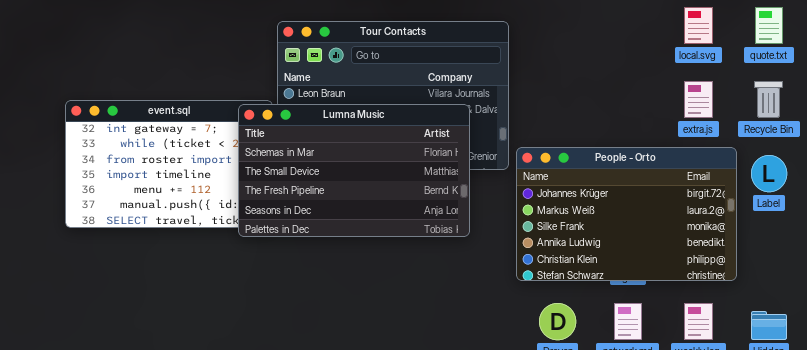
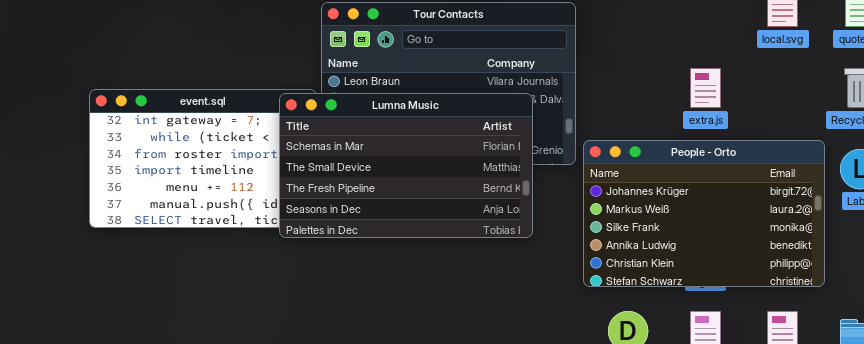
extra.js: [684,81,713,118] -> [690,68,721,108], moved

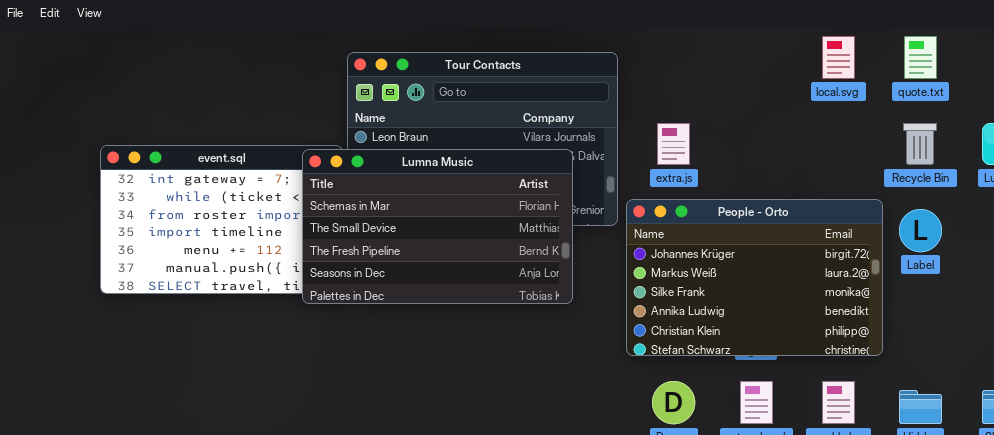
extra.js: [690,68,721,108] -> [657,123,690,165], moved

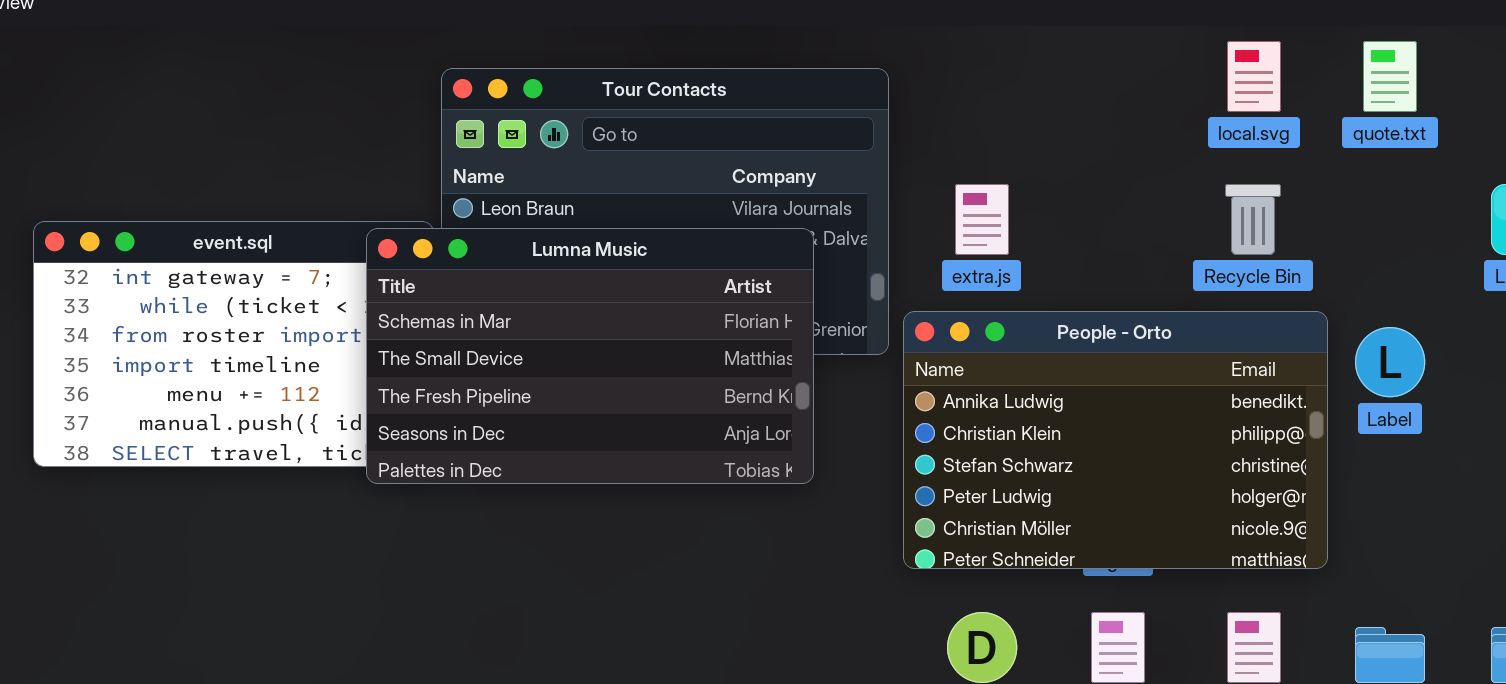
Recycle Bin: [903,123,937,165] -> [1225,184,1281,255], moved
People - Orto: [626,199,883,356] -> [903,311,1328,569], scrolled down 3 rows

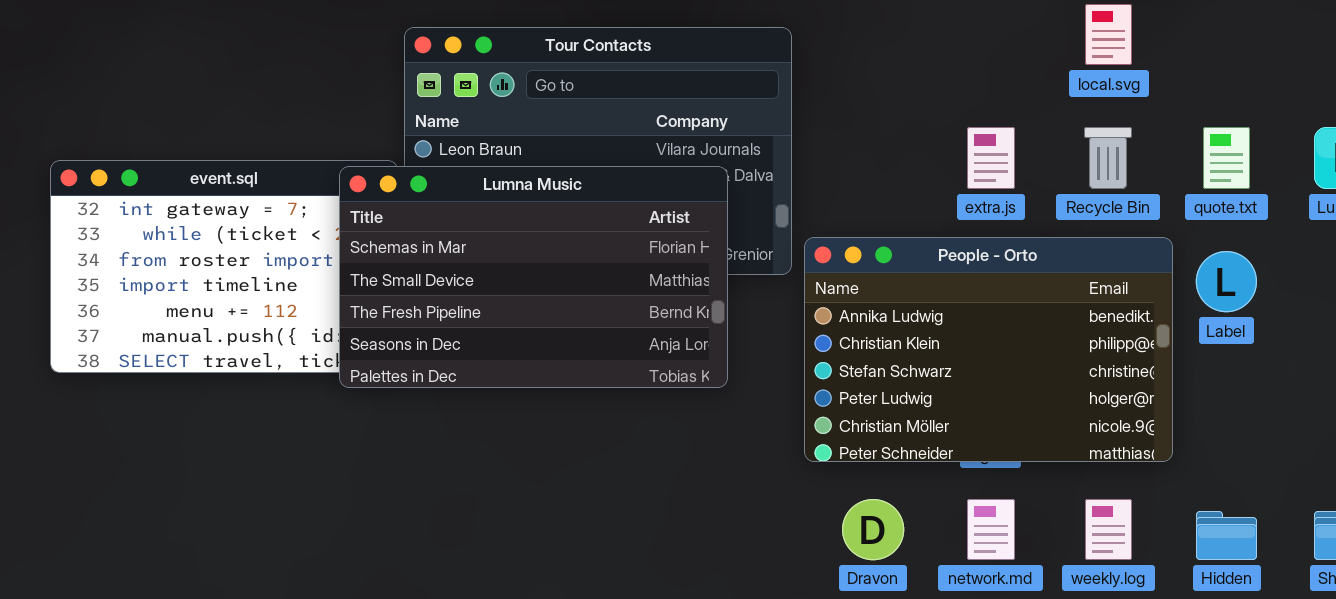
quote.txt: [1363,41,1417,112] -> [1203,127,1250,189], moved
extra.js: [955,184,1009,255] -> [967,127,1015,189], moved

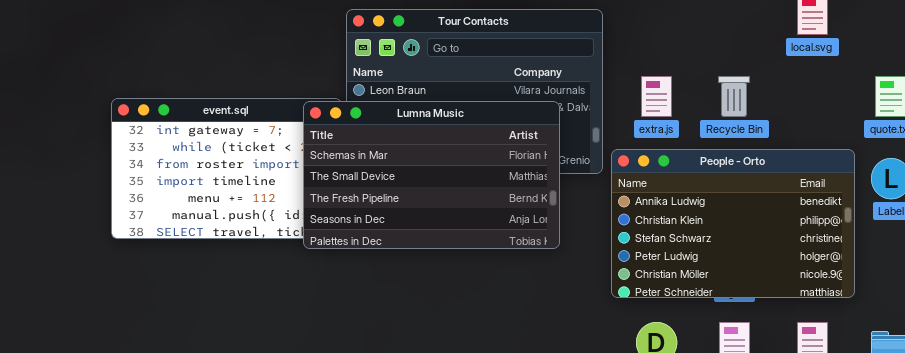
extra.js: [967,127,1015,189] -> [641,76,672,117], moved
Recycle Bin: [1084,127,1132,189] -> [718,76,750,117], moved

